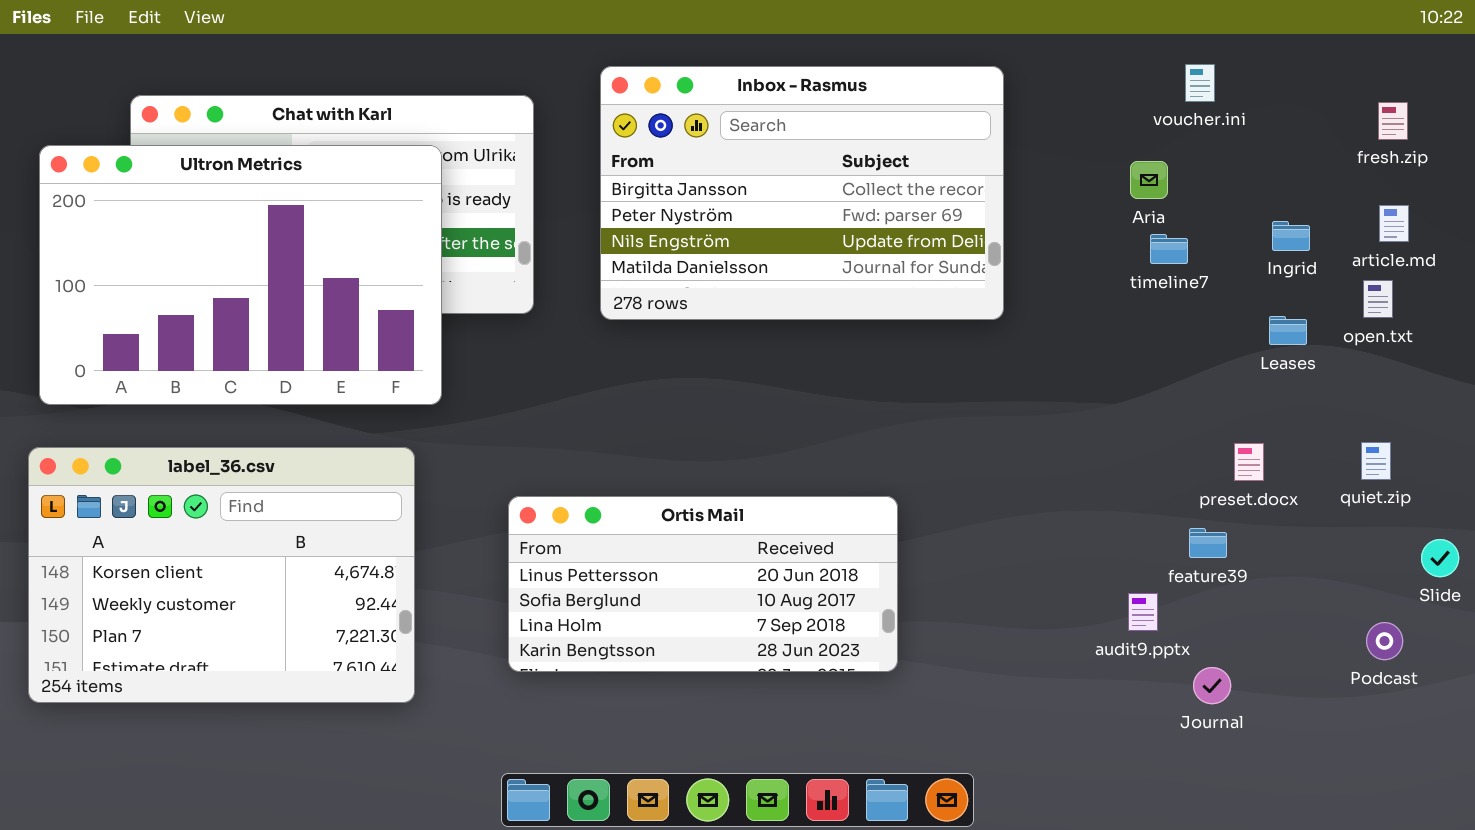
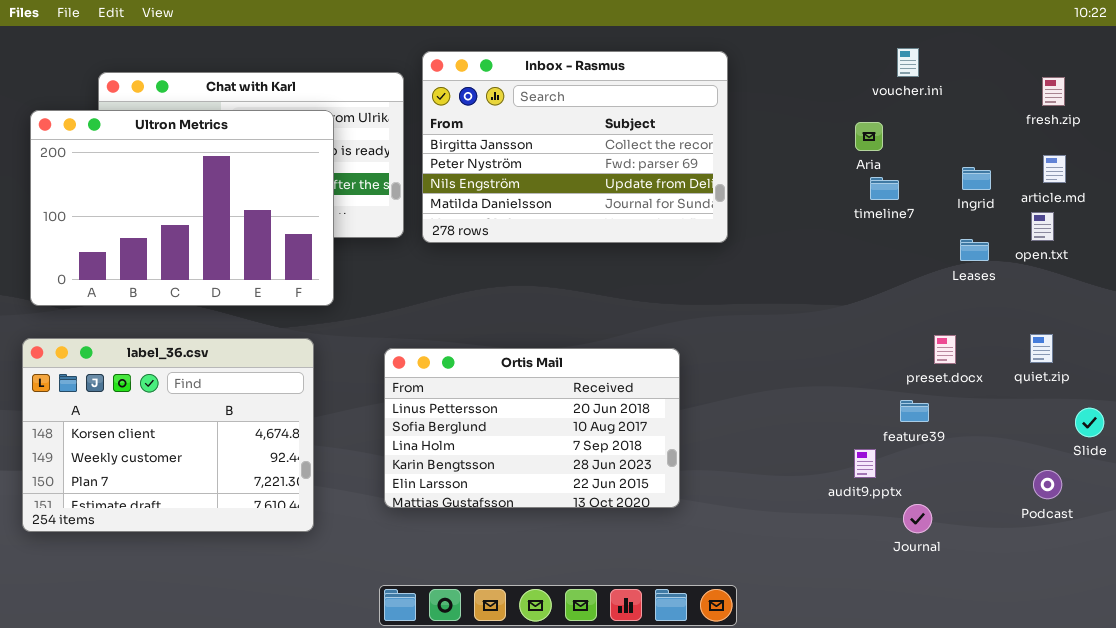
Inbox - Rasmus: [600,66,1004,320] -> [422,51,728,243], moved
Ortis Mail: [508,496,898,672] -> [384,348,680,508], resized

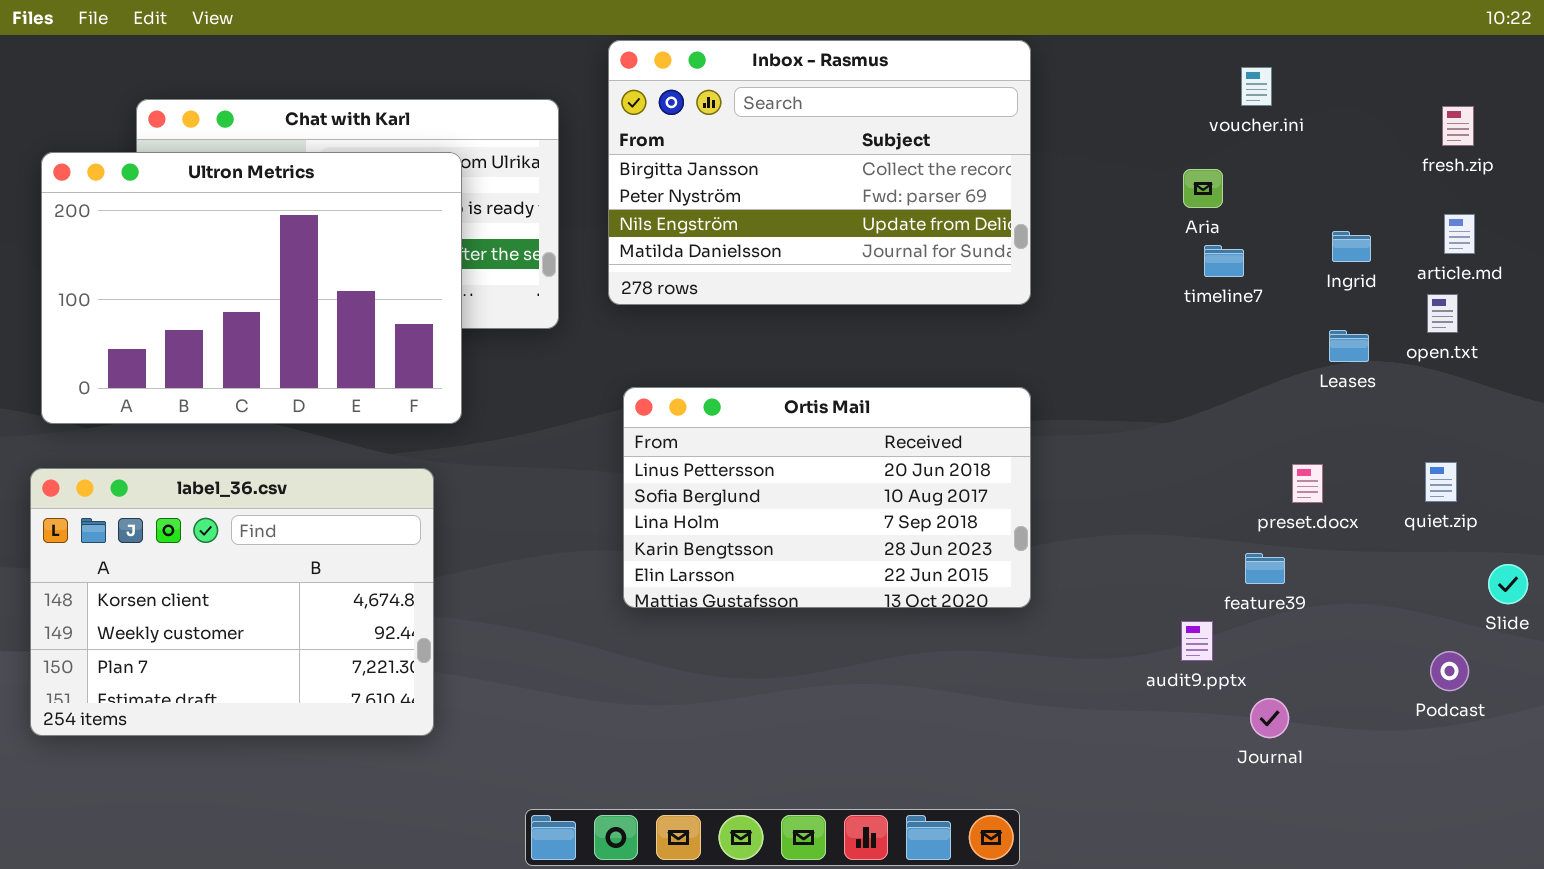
Inbox - Rasmus: [422,51,728,243] -> [608,40,1031,305], moved
Ortis Mail: [384,348,680,508] -> [623,387,1031,608], moved

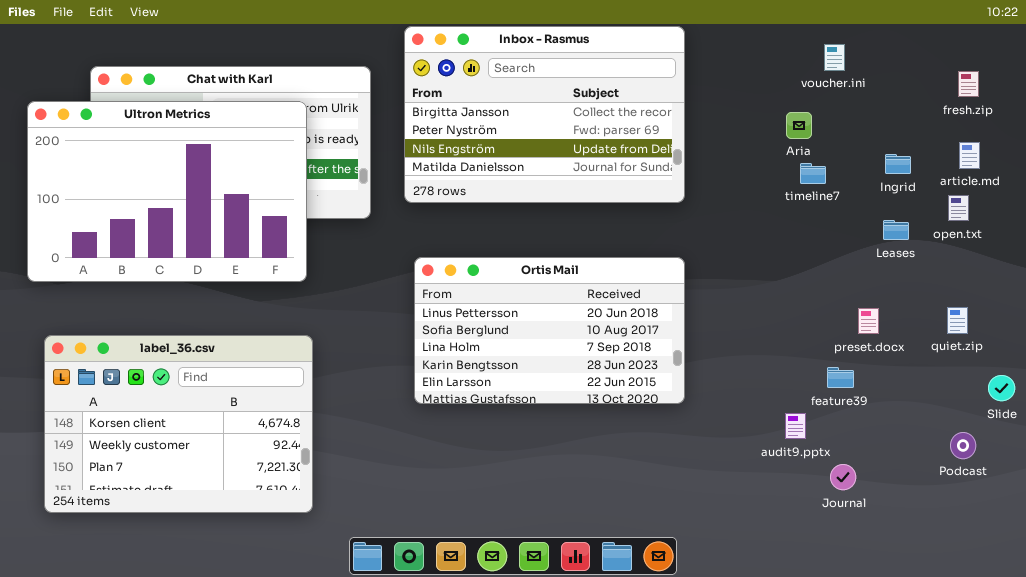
label_36.csv: [30,468,434,736] -> [44,335,313,513], moved

